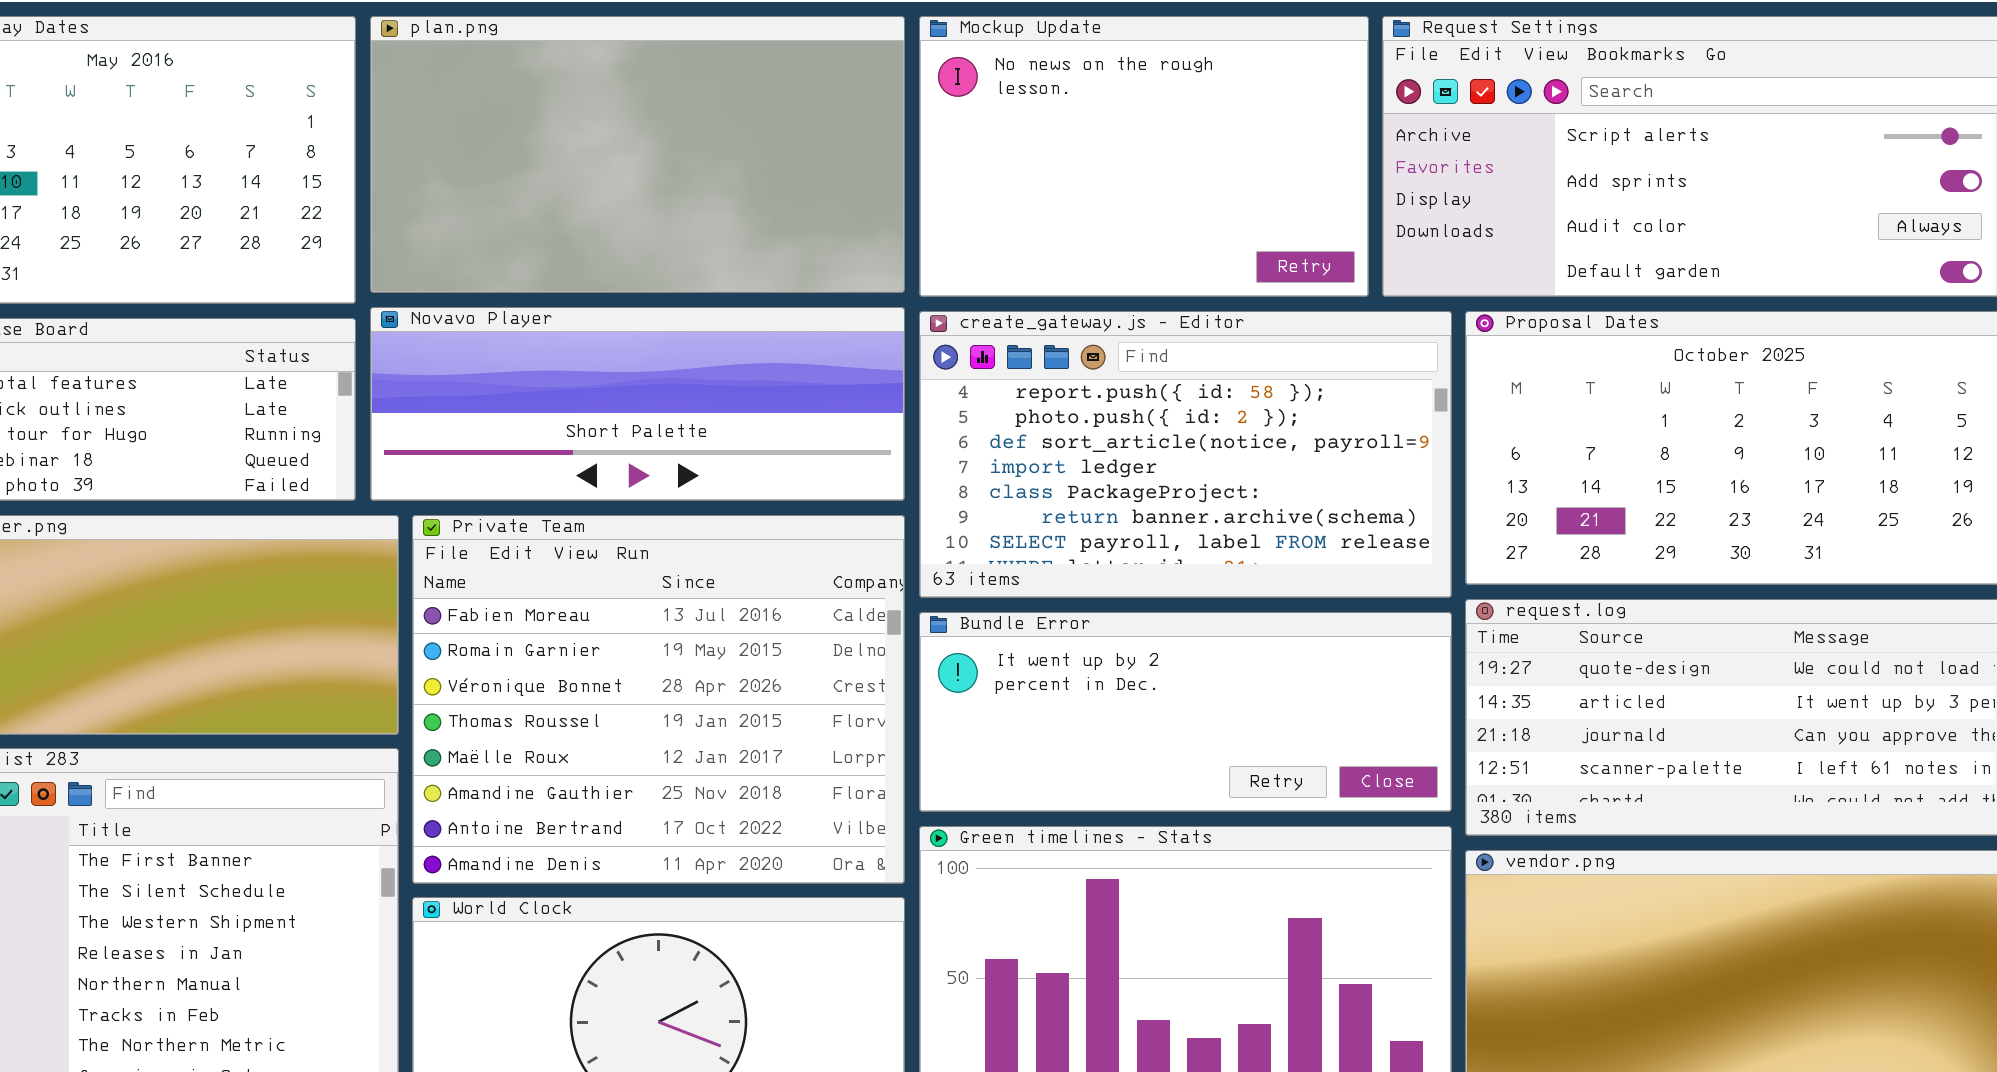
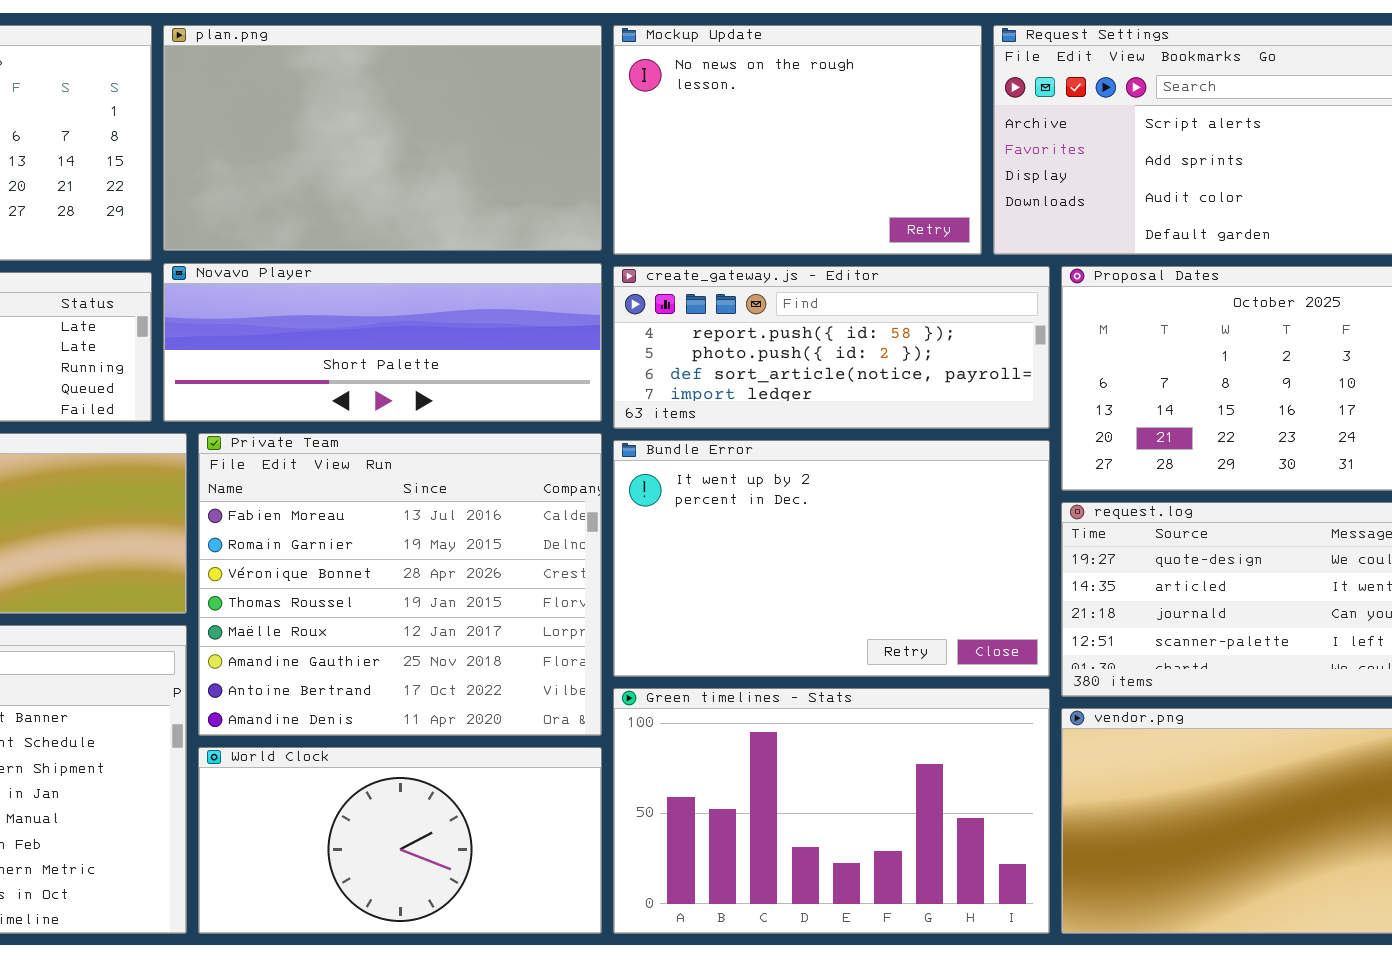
create_gateway.js - Editor: [919,311,1452,598] -> [613,266,1050,429], resized
Bundle Error: [919,612,1452,812] -> [613,440,1050,677], resized

